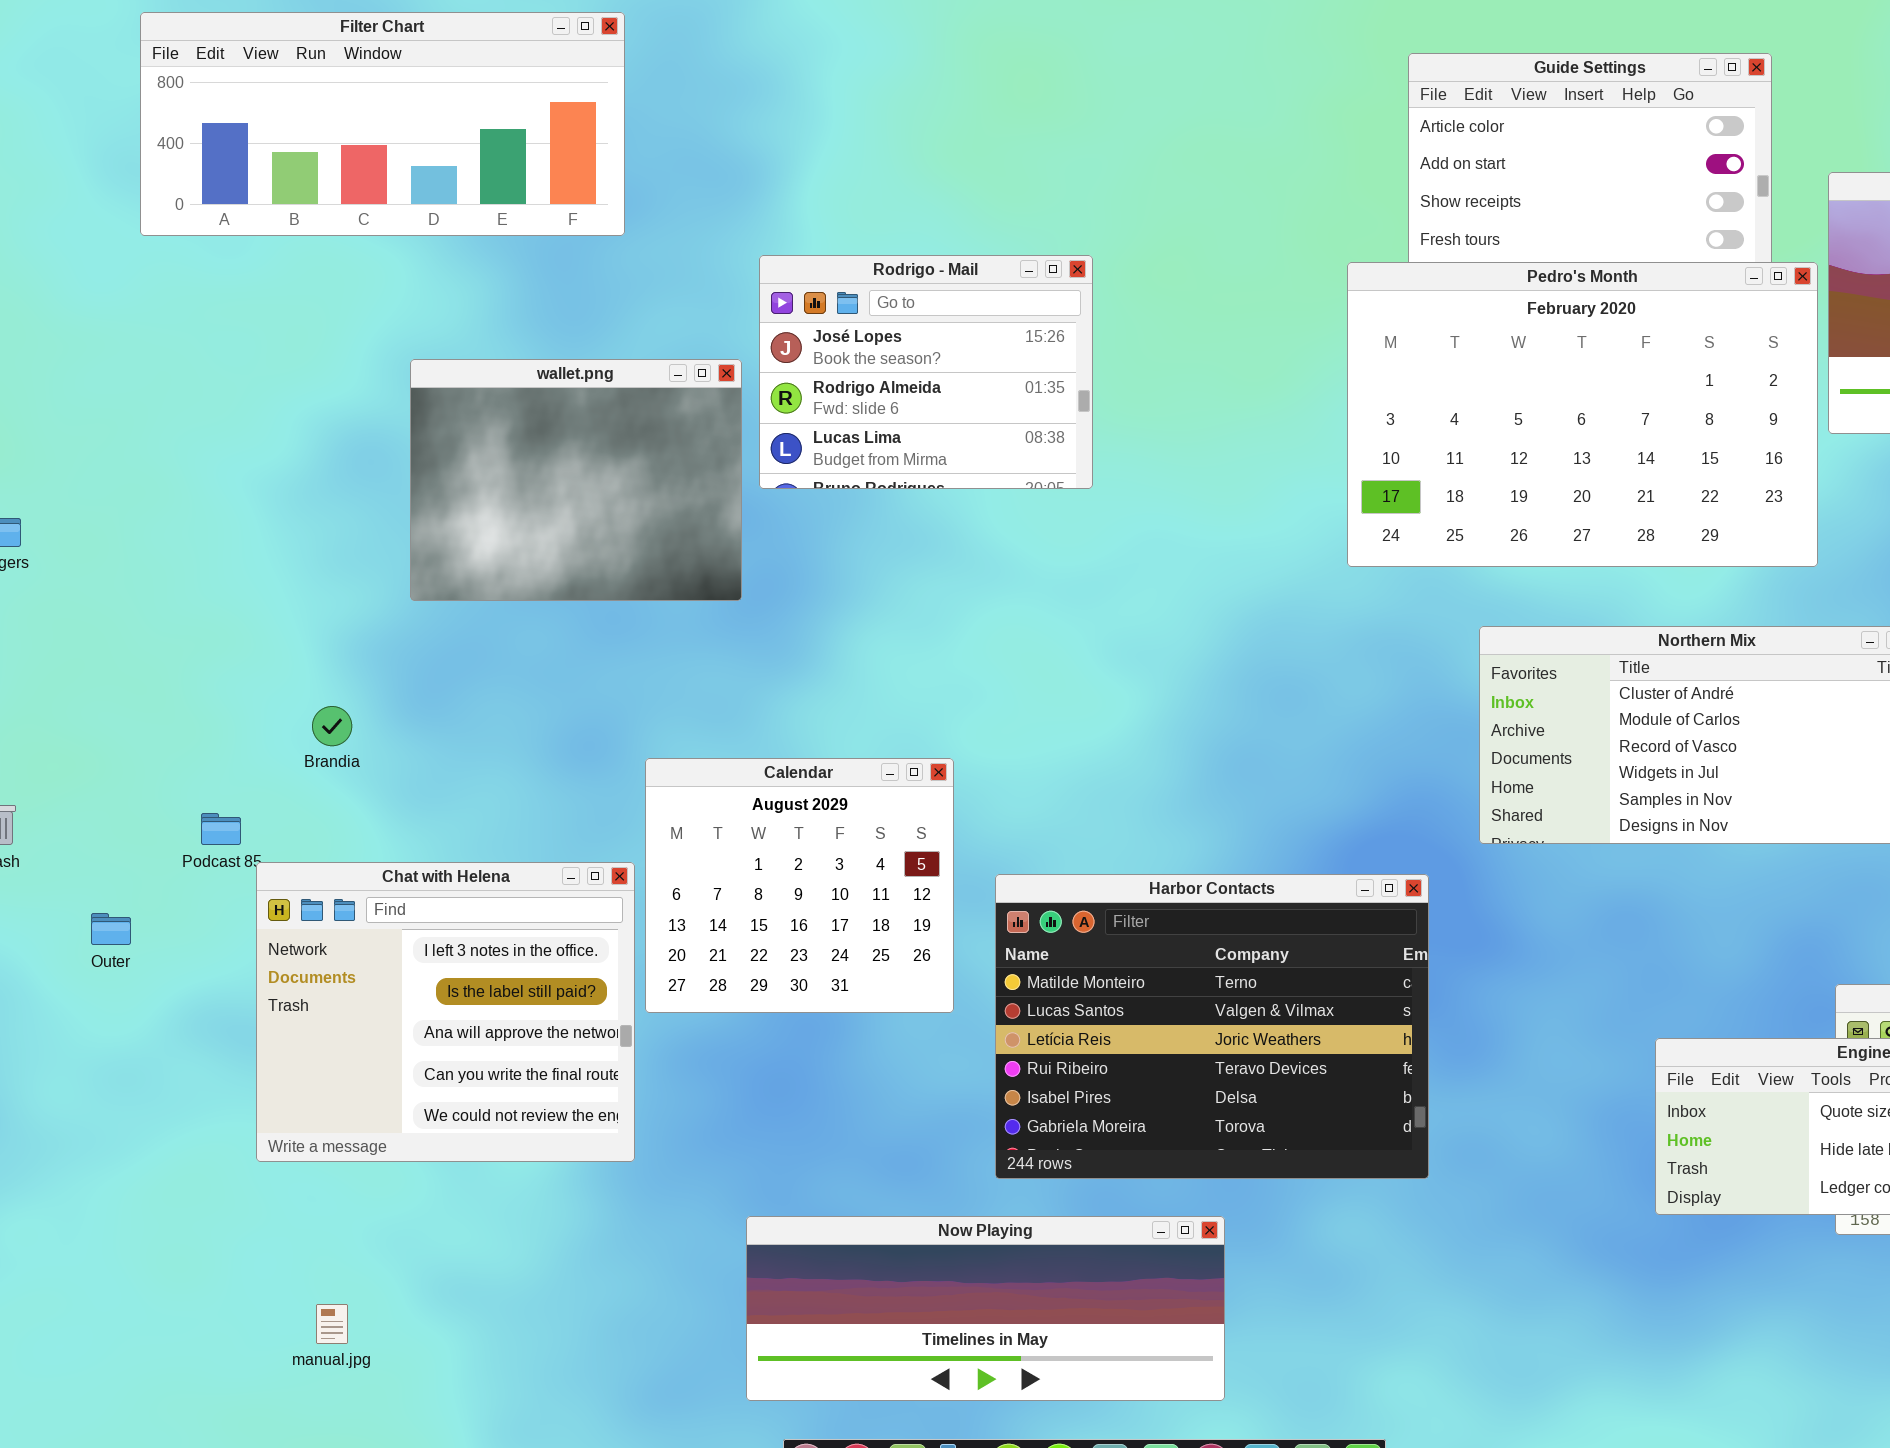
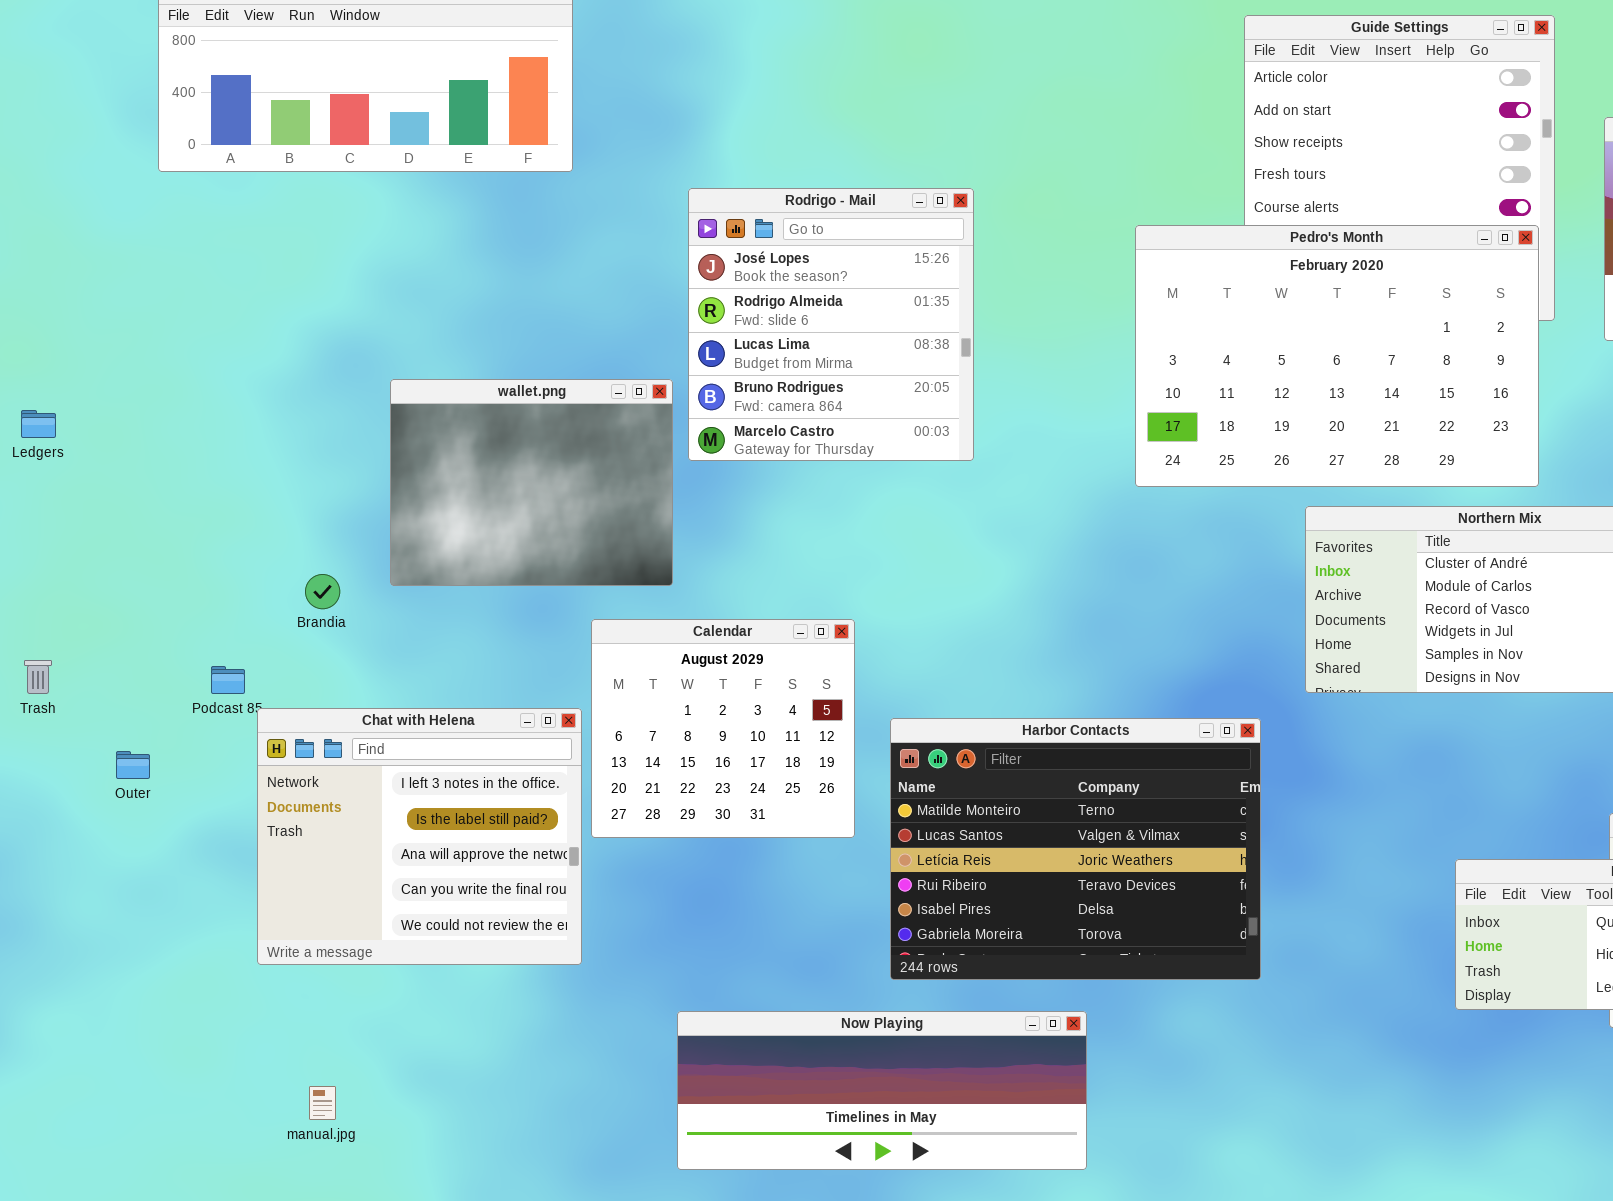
Rodrigo - Mail: [759,255,1093,489] -> [688,188,974,461], resized
Pedro's Month: [1347,262,1818,567] -> [1135,225,1539,487], moved
wallet.png: [410,359,742,601] -> [390,379,673,586], moved

